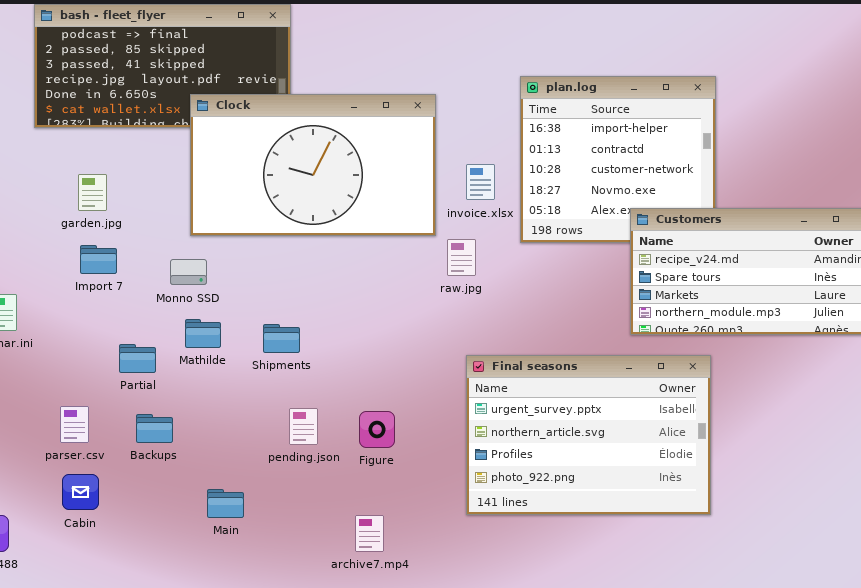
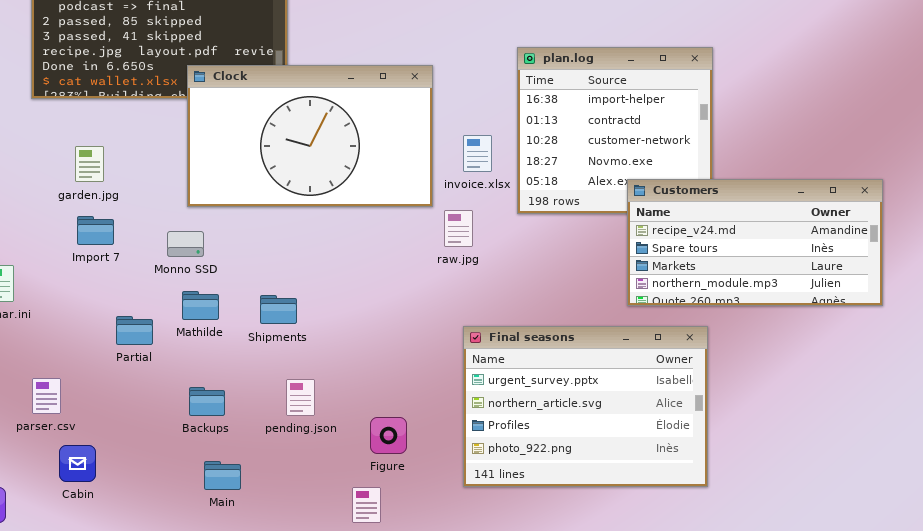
parser.csv: [60,406,89,443] -> [32,378,61,414], moved
Figure: [359,411,395,448] -> [370,417,407,454], moved
Backups: [136,414,173,443] -> [189,387,225,416], moved

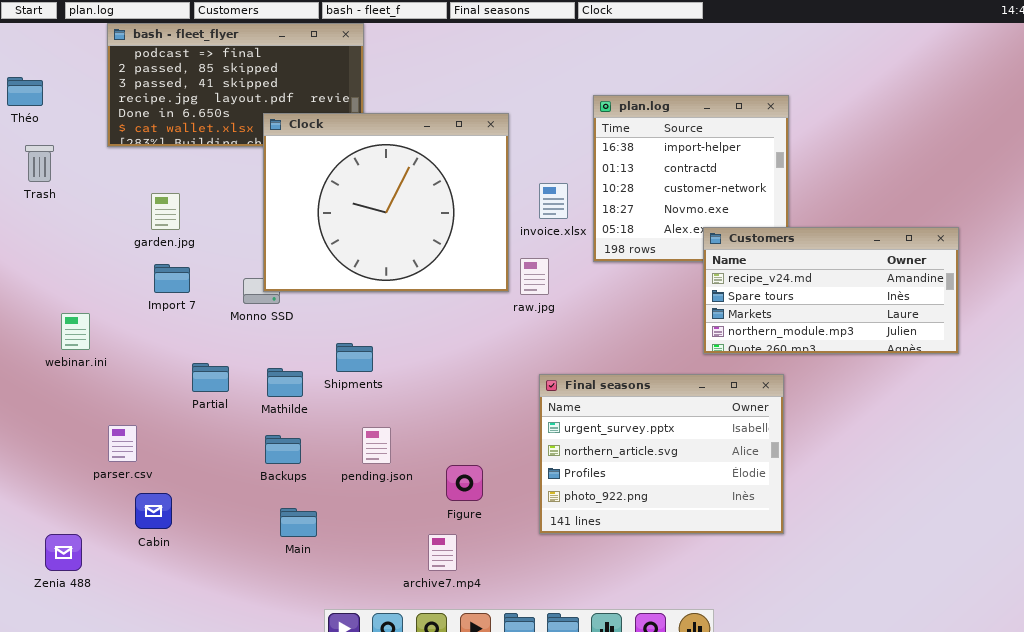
Clock: [187,65,433,207] -> [263,113,509,292], resized
Mathilde: [182,291,219,320] -> [267,368,303,397], moved

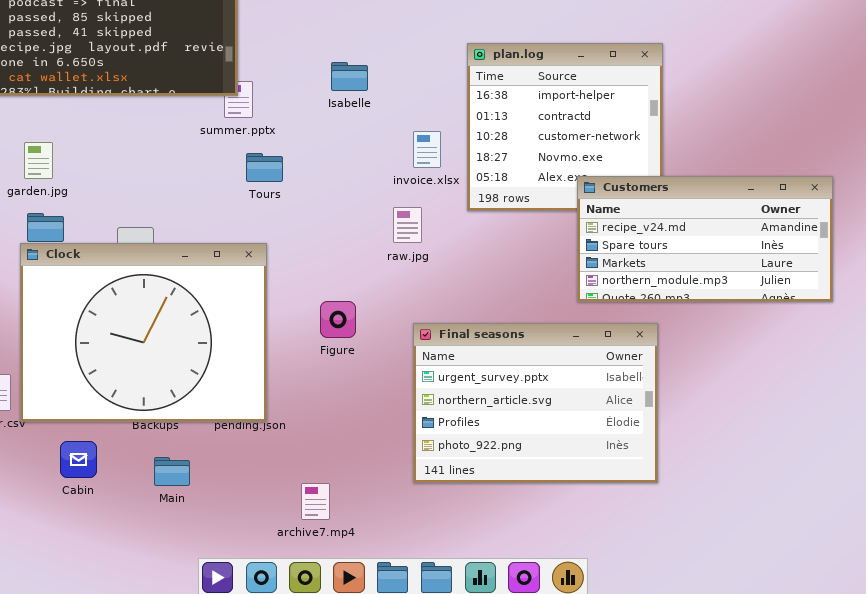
Clock: [263,113,509,292] -> [20,243,267,422], moved
Figure: [446,465,483,501] -> [320,301,356,338], moved
Cabin: [135,493,172,529] -> [60,441,97,478], moved

